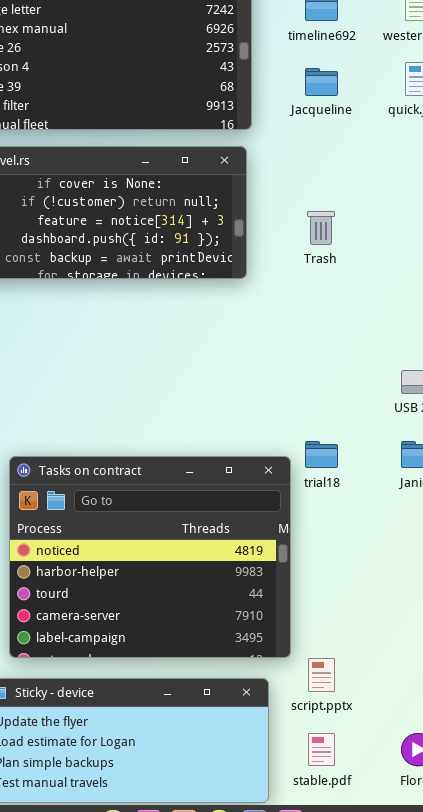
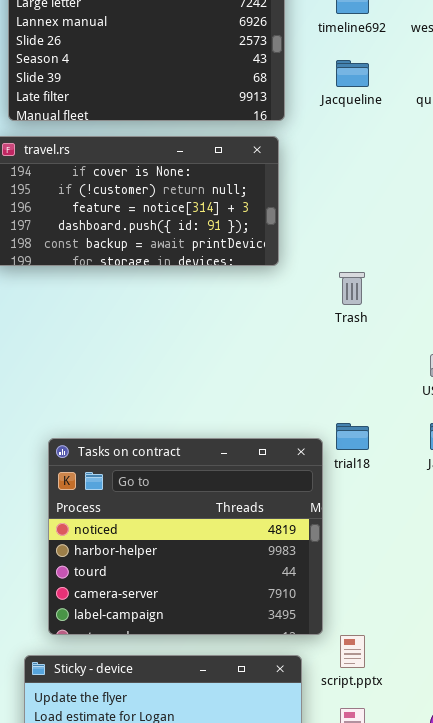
Trash: [307,211,335,245] -> [339,272,365,305], moved

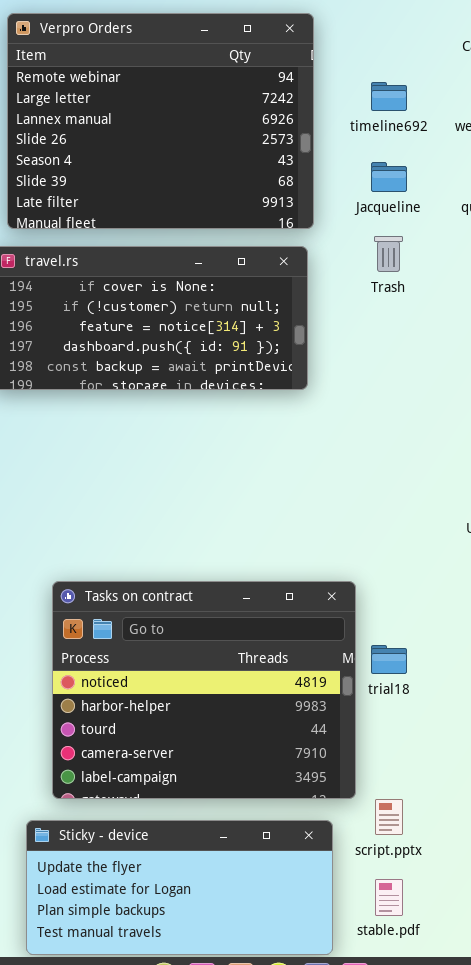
Trash: [339,272,365,305] -> [374,236,403,272], moved
trial18: [336,423,369,450] -> [371,645,407,674], moved

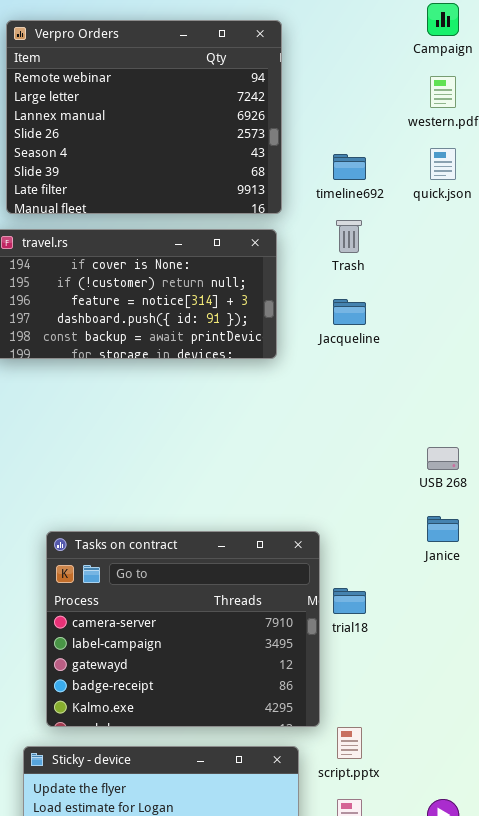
timeline692: [371,82,407,111] -> [333,154,366,180], moved
Jacqueline: [371,162,407,192] -> [333,299,366,325], moved
Tasks on contract: [52,581,356,799] -> [46,531,320,727], scrolled down 3 rows

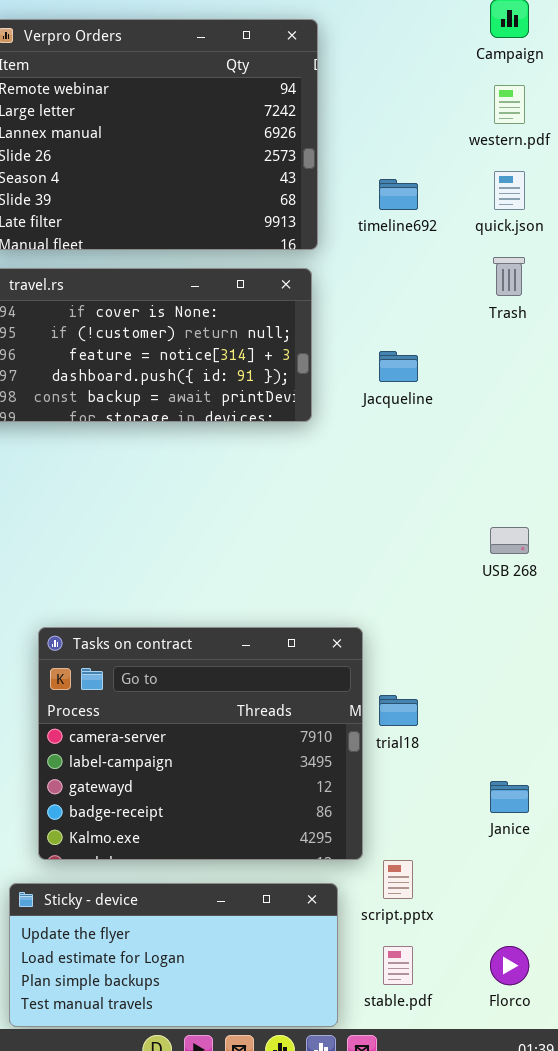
Trash: [336,220,362,253] -> [493,257,525,296], moved
Janice: [427,516,459,542] -> [490,781,529,813], moved

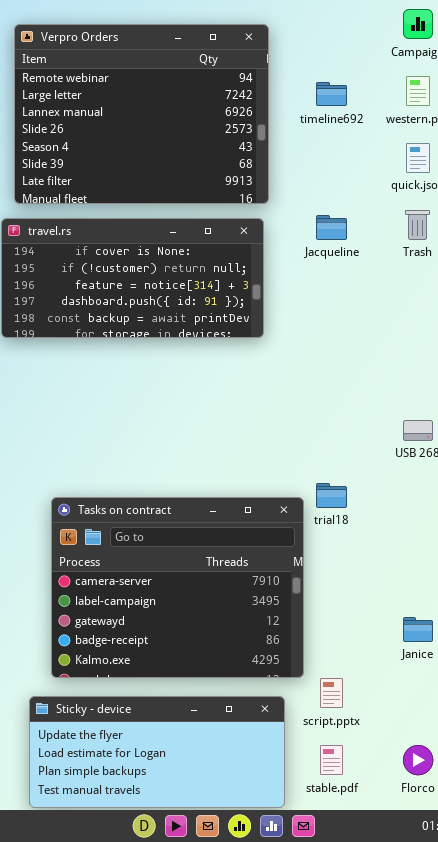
timeline692: [379,179,418,210] -> [316,82,347,106], moved
Jacqueline: [379,351,418,382] -> [316,215,347,240], moved
trial18: [379,695,418,726] -> [316,483,347,508], moved

